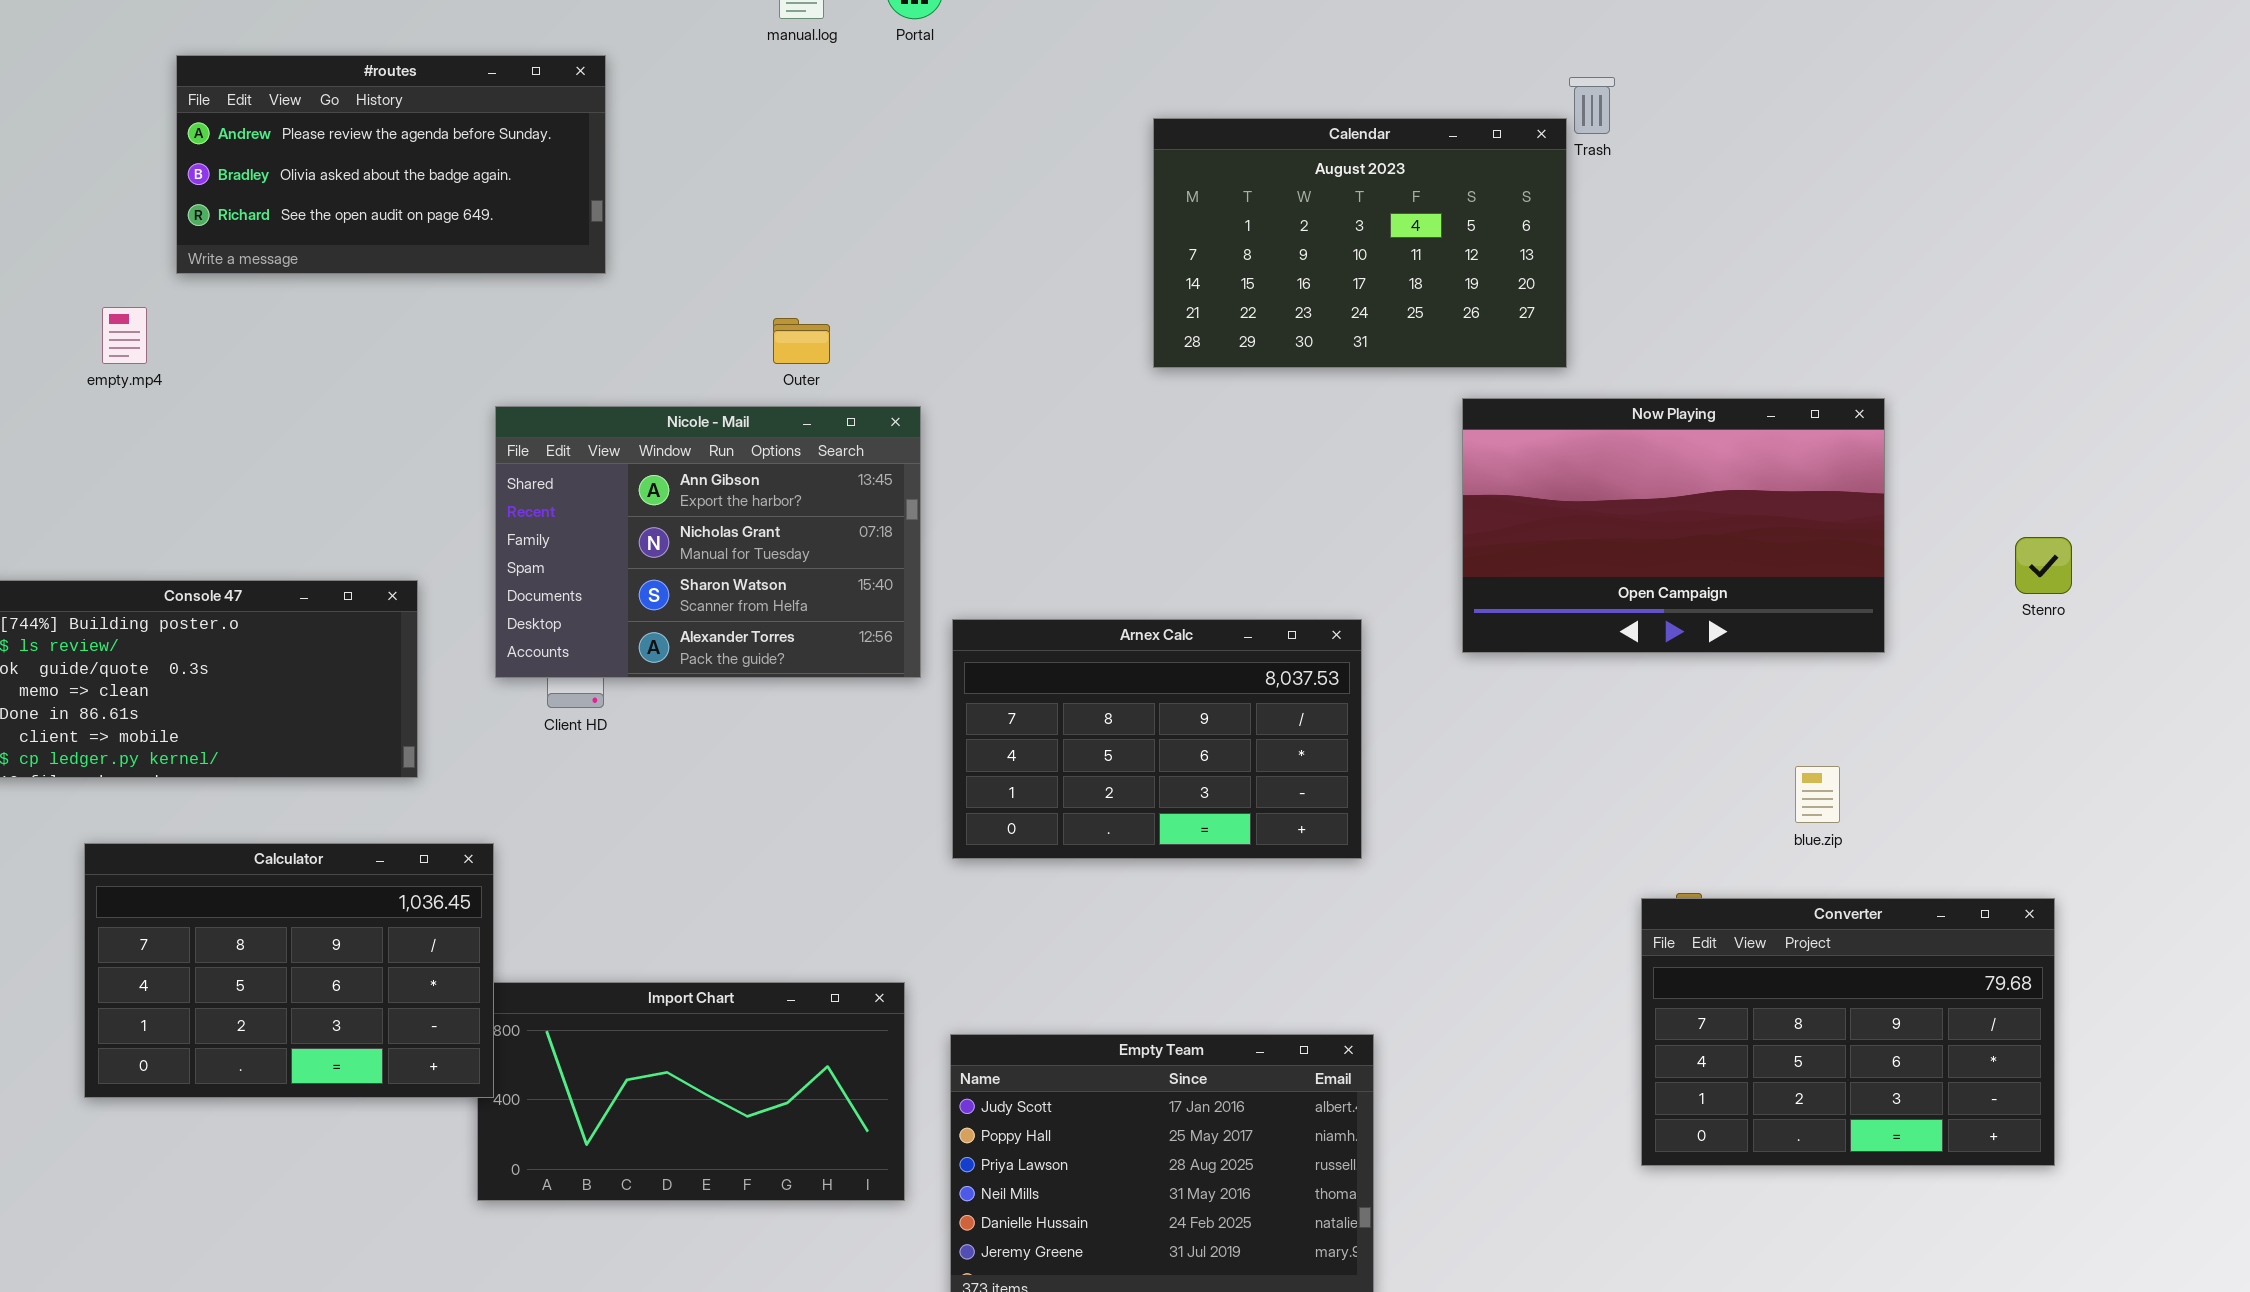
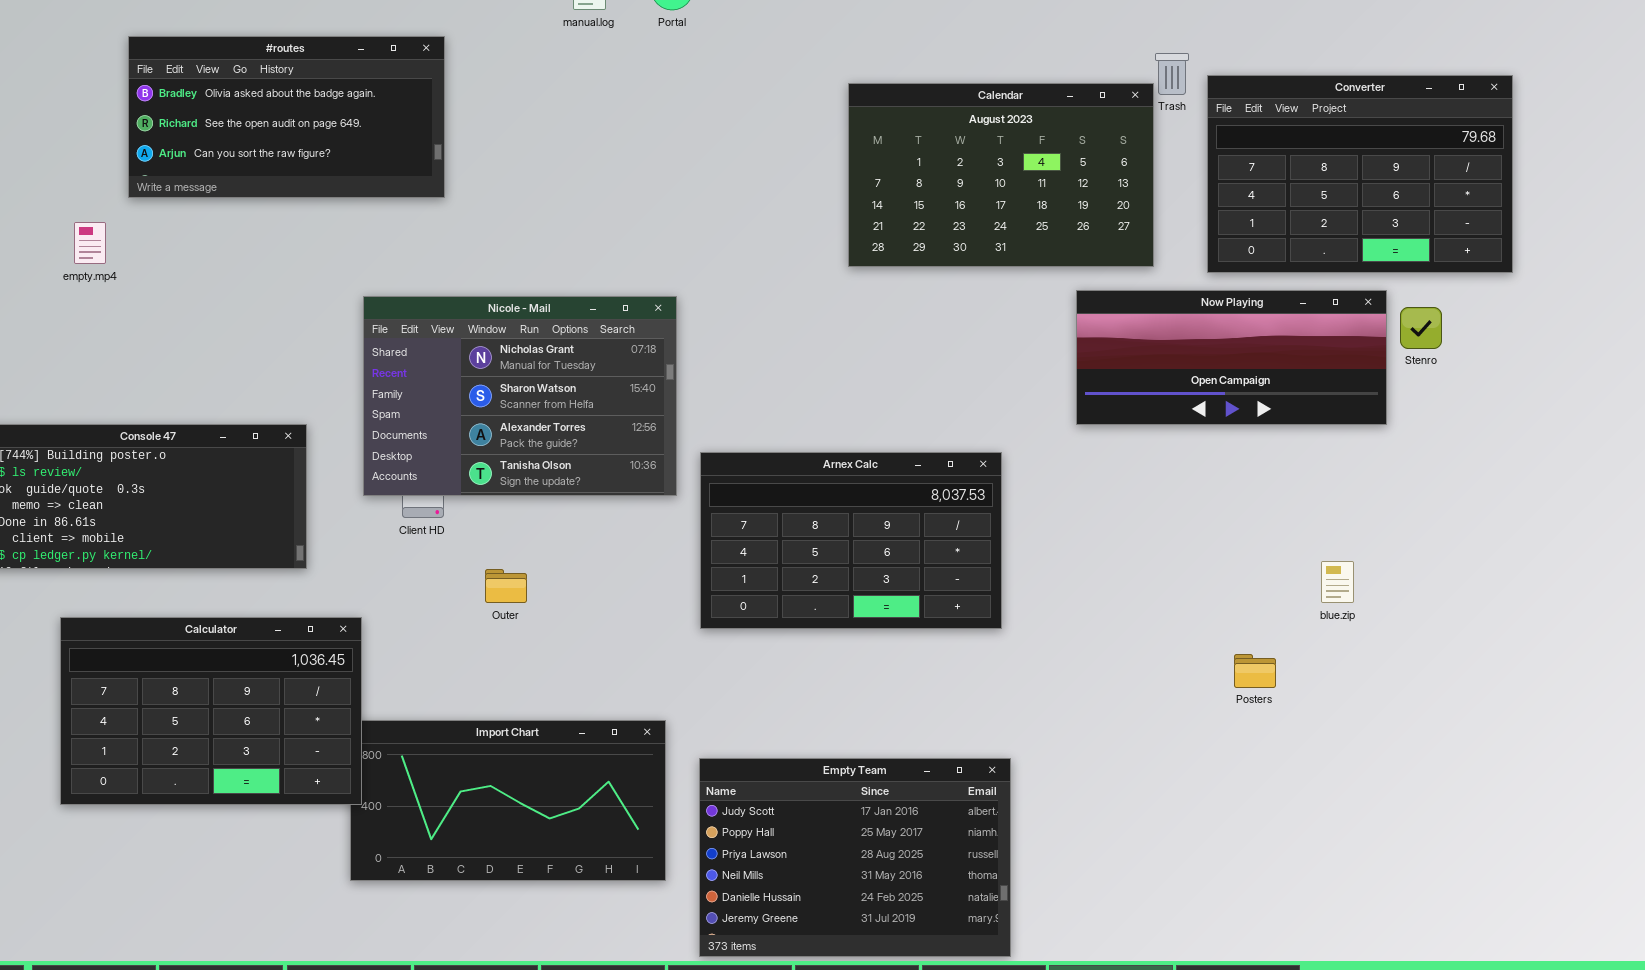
#routes: [176,55,606,274] -> [128,36,445,198], scrolled down 1 row
Outer: [773,318,830,364] -> [485,569,527,603], moved
Now Playing: [1462,398,1885,653] -> [1076,290,1387,425], resized
Nicole - Mail: [495,406,921,678] -> [363,296,677,496], scrolled down 1 row
Stenro: [2015,537,2072,594] -> [1400,307,1442,349], moved
Converter: [1641,898,2055,1166] -> [1207,75,1513,273], moved

